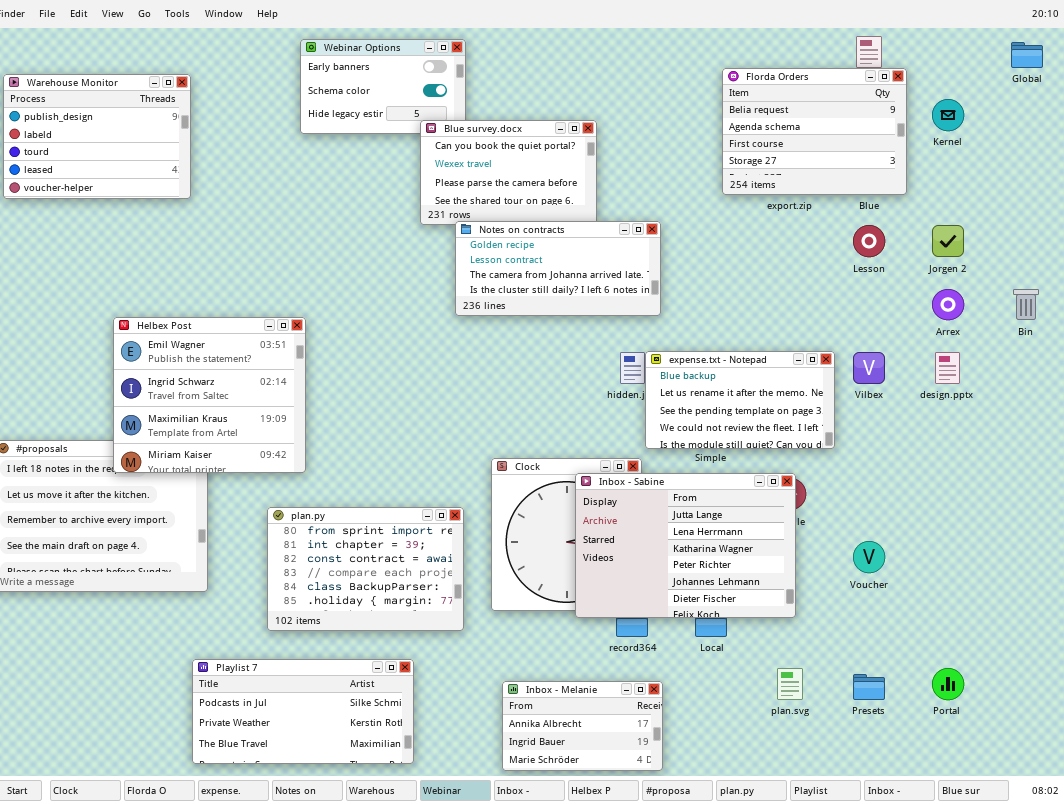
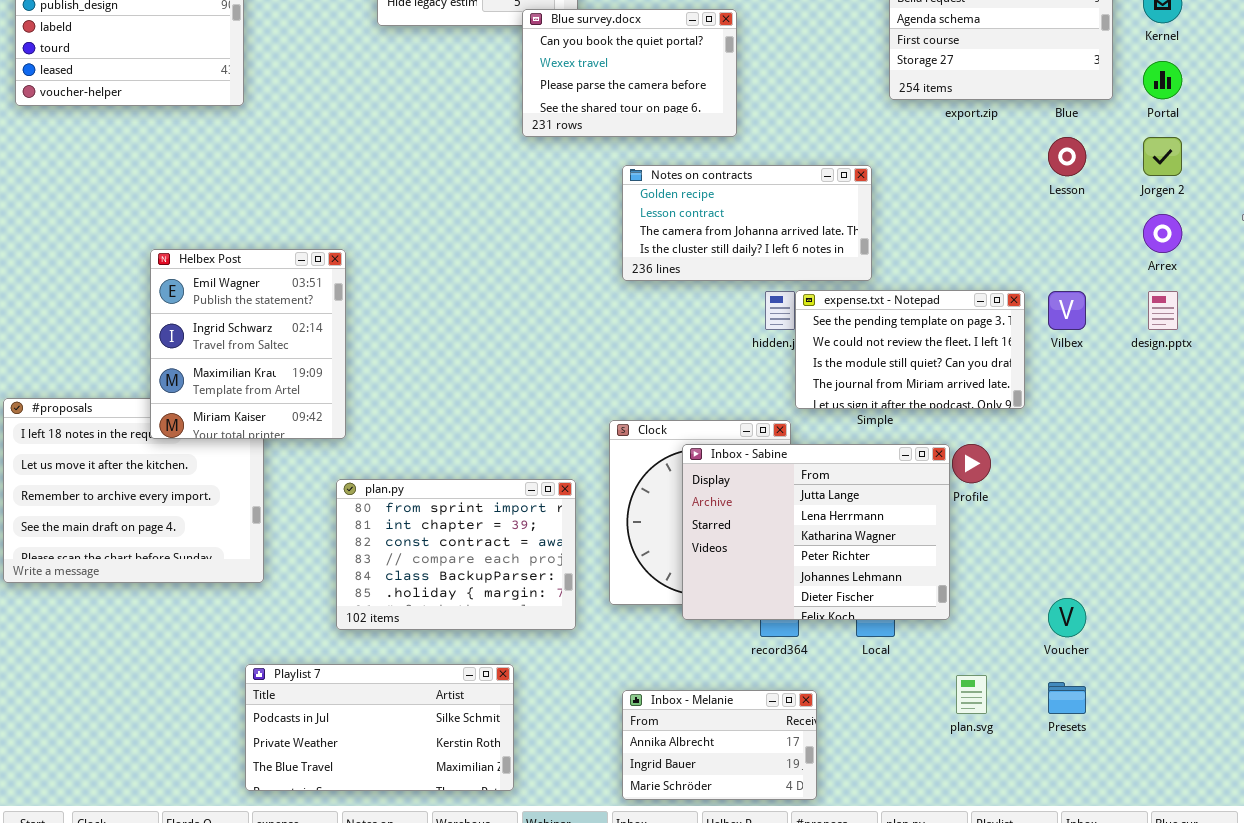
Notes on contracts: [455,221,661,316] -> [622,165,872,281], moved
Helbex Post: [113,317,306,473] -> [150,249,346,439], resized
expense.txt - Notepad: [645,351,835,449] -> [795,290,1025,409], scrolled down 2 rows
Inbox - Sabine: [575,473,796,618] -> [682,444,950,620], moved
Voucher: [853,541,885,573] -> [1048,598,1086,637], moved
Portal: [932,668,964,700] -> [1143,61,1182,99], moved

